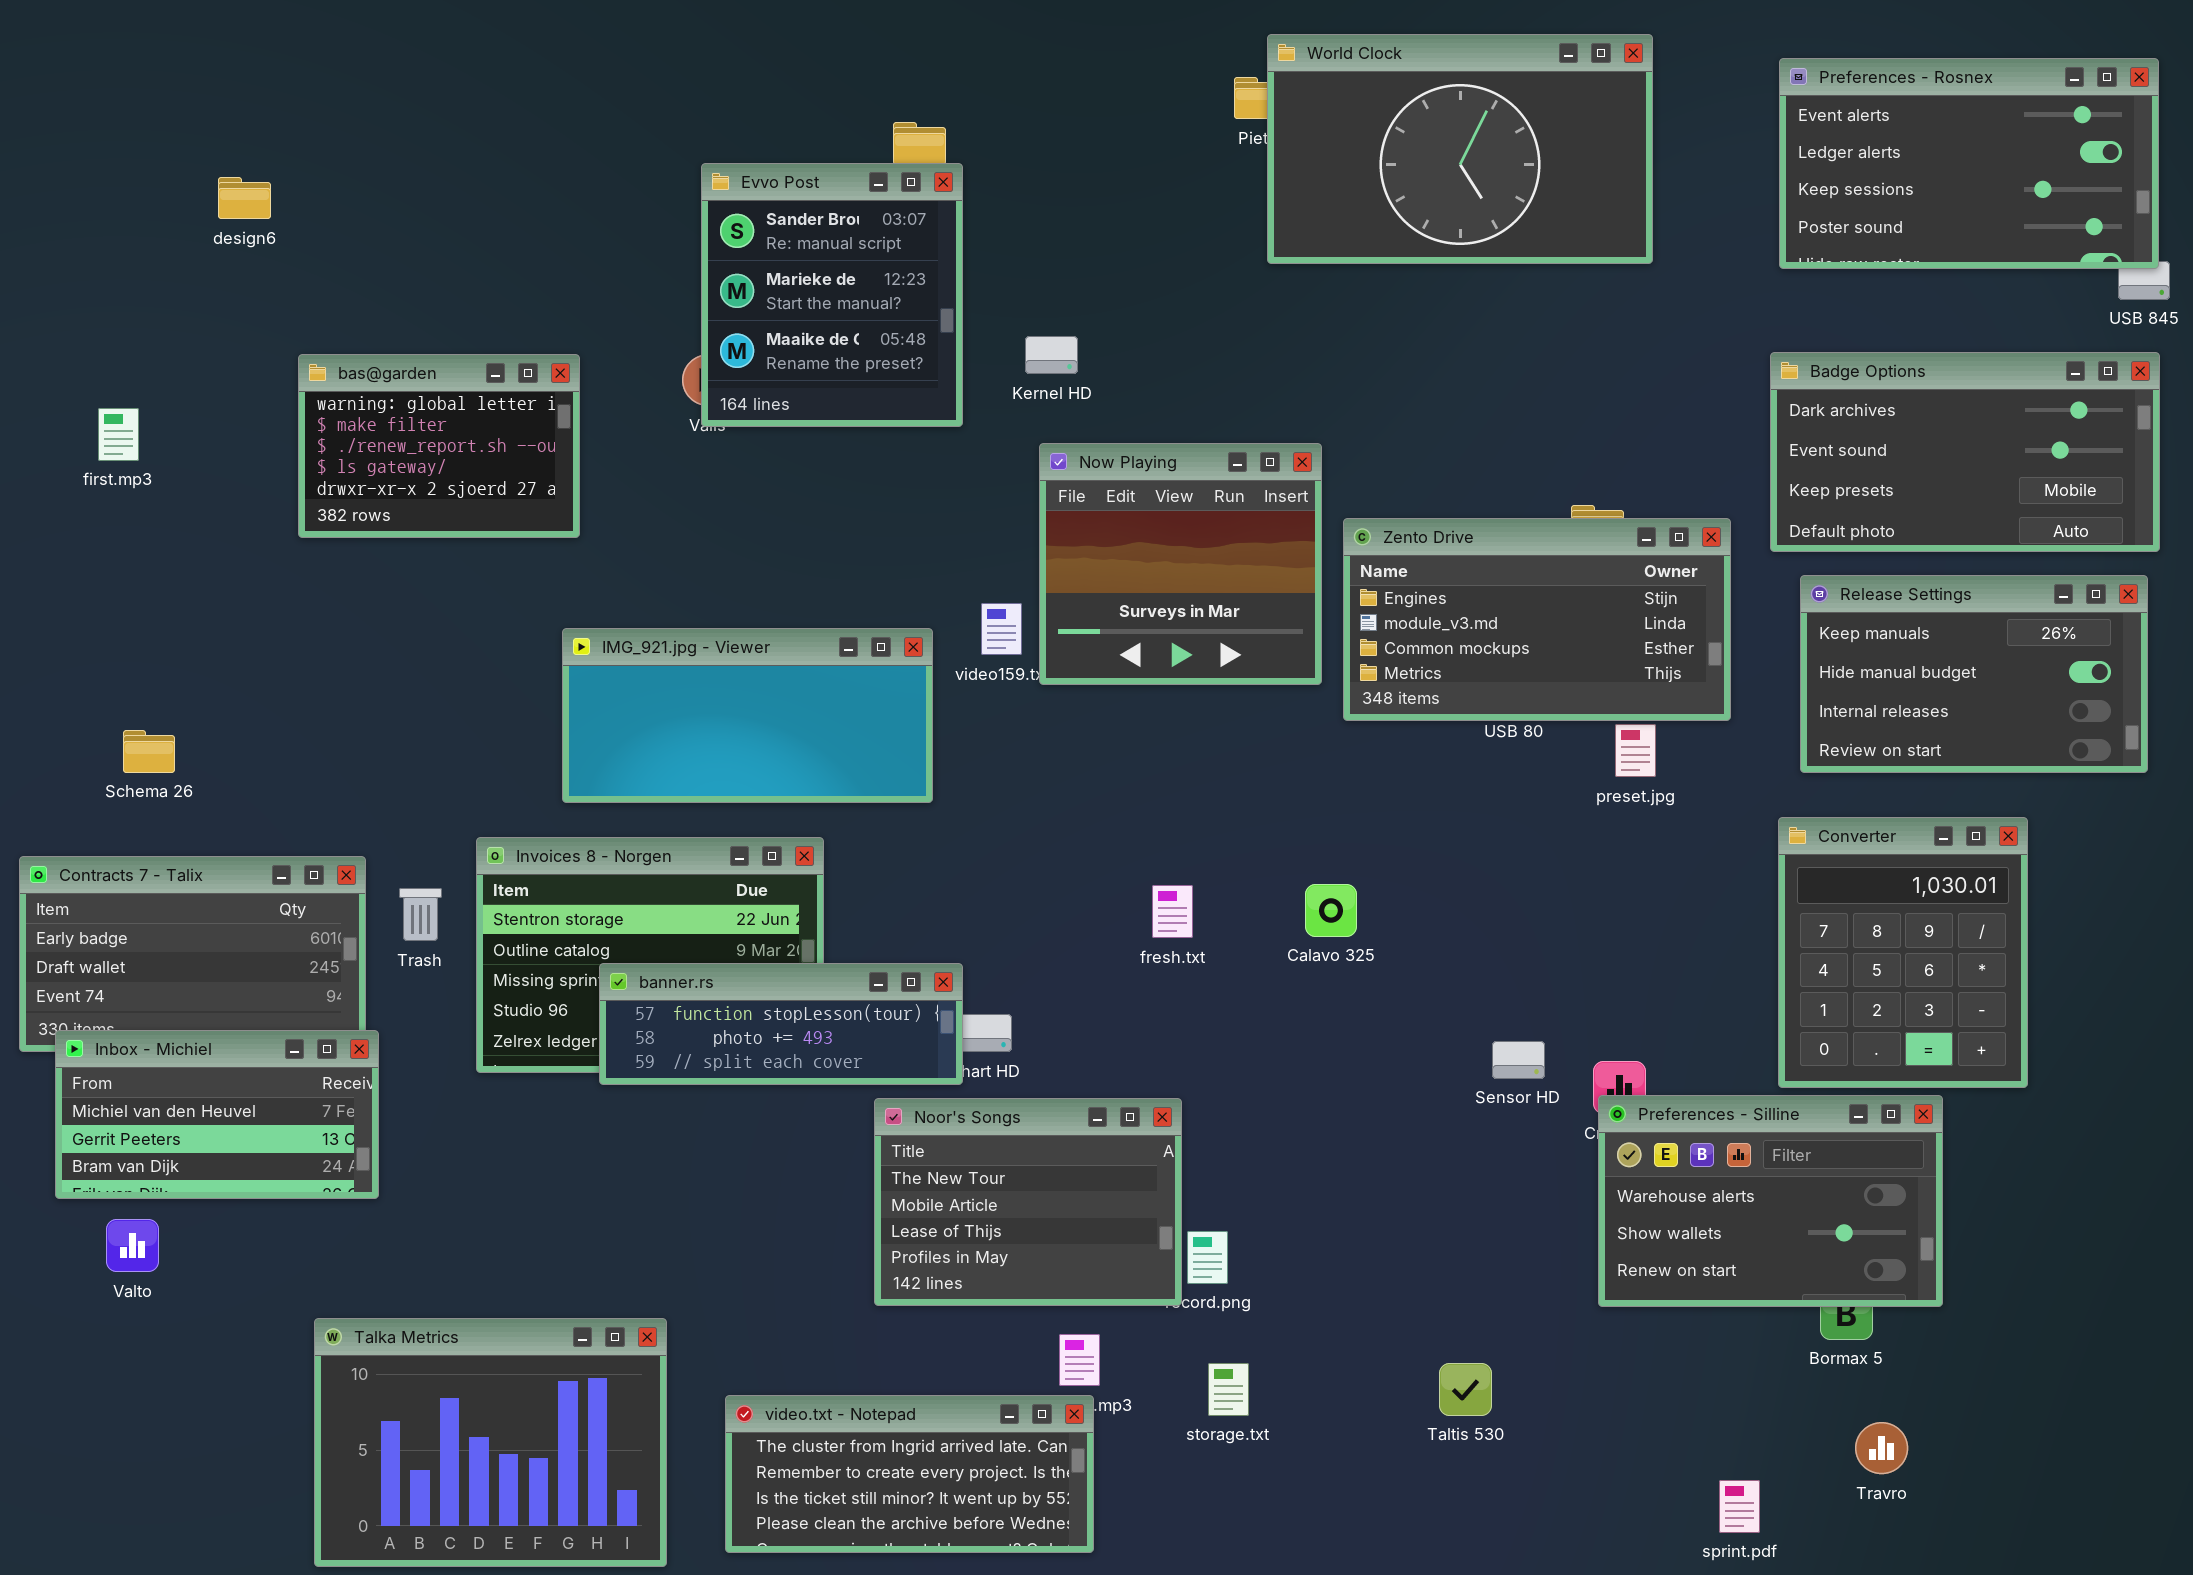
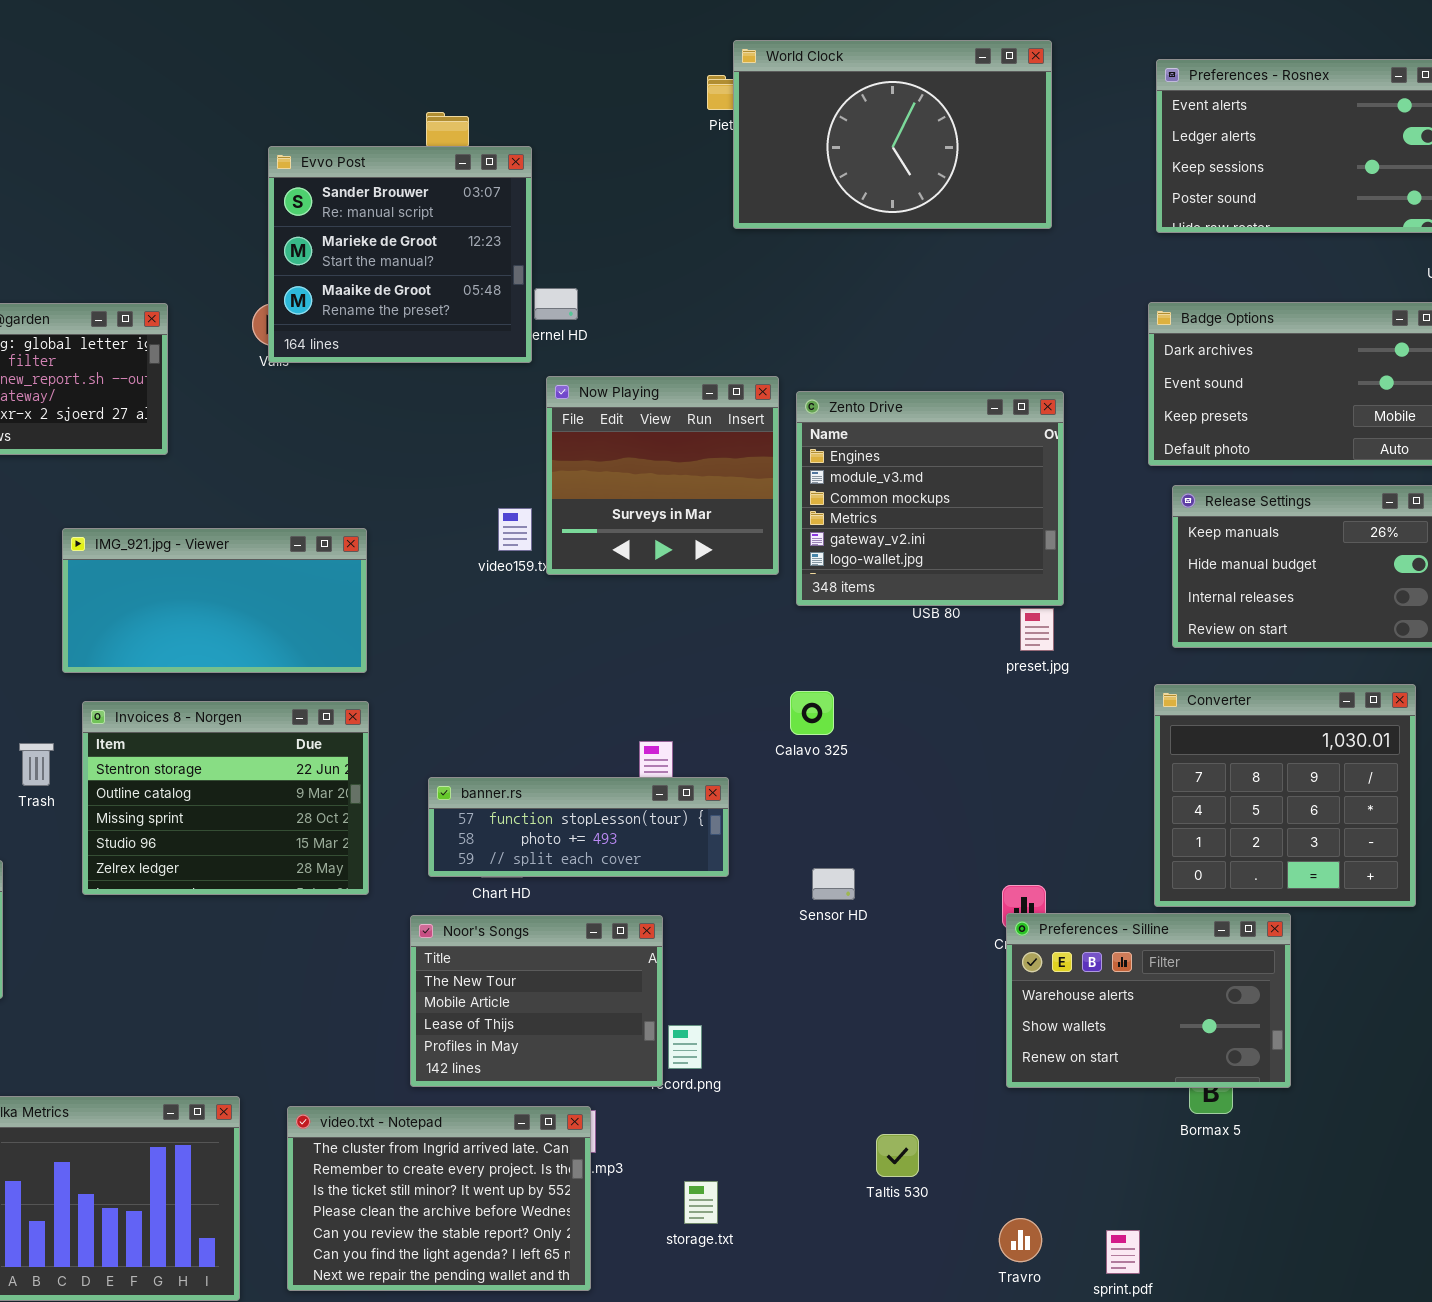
Evvo Post: [701,163,963,427] -> [268,146,532,363], resized
Zento Drive: [1343,518,1731,721] -> [796,391,1064,606], resized
IMG_921.jpg - Viewer: [562,628,933,803] -> [62,528,367,673], moved
Converter: [1778,817,2028,1088] -> [1154,684,1416,907], resized
Calavo 325: [1305,884,1357,937] -> [790,691,834,735], moved
banner.rs: [599,963,963,1085] -> [428,777,729,877], moved
Sensor HD: [1492,1041,1545,1079] -> [812,868,855,900], moved
storage.txt: [1208,1363,1249,1416] -> [684,1181,718,1224], moved
video.txt - Notepad: [725,1395,1094,1553] -> [287,1106,591,1291], resized
Travro: [1855,1422,1908,1474] -> [999,1218,1042,1262], moved

